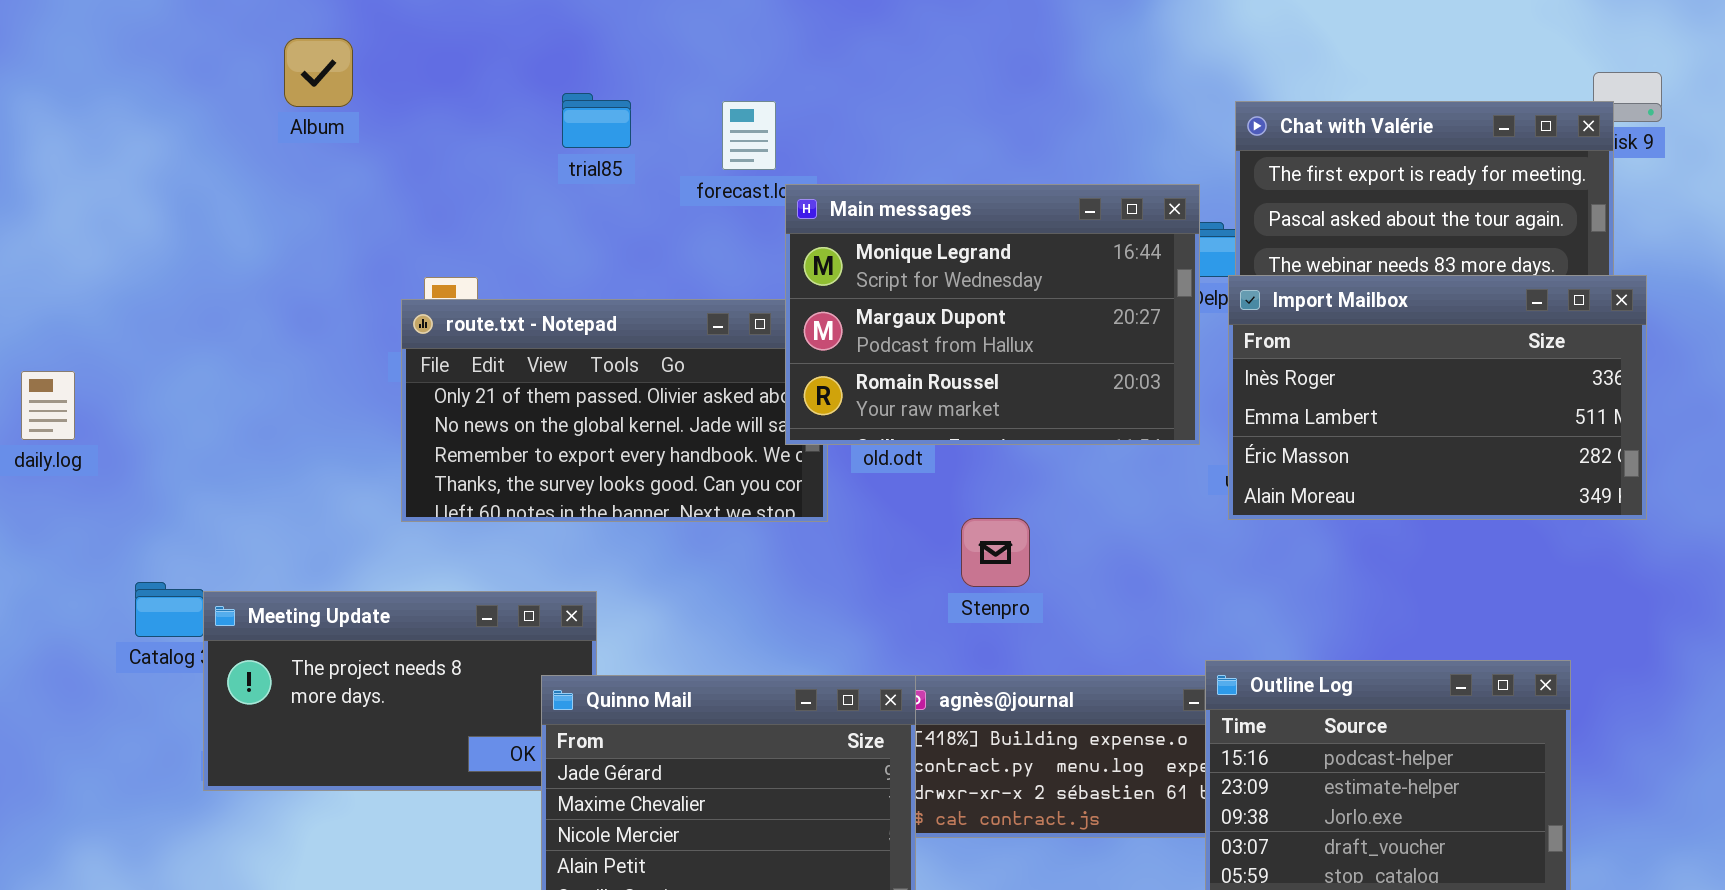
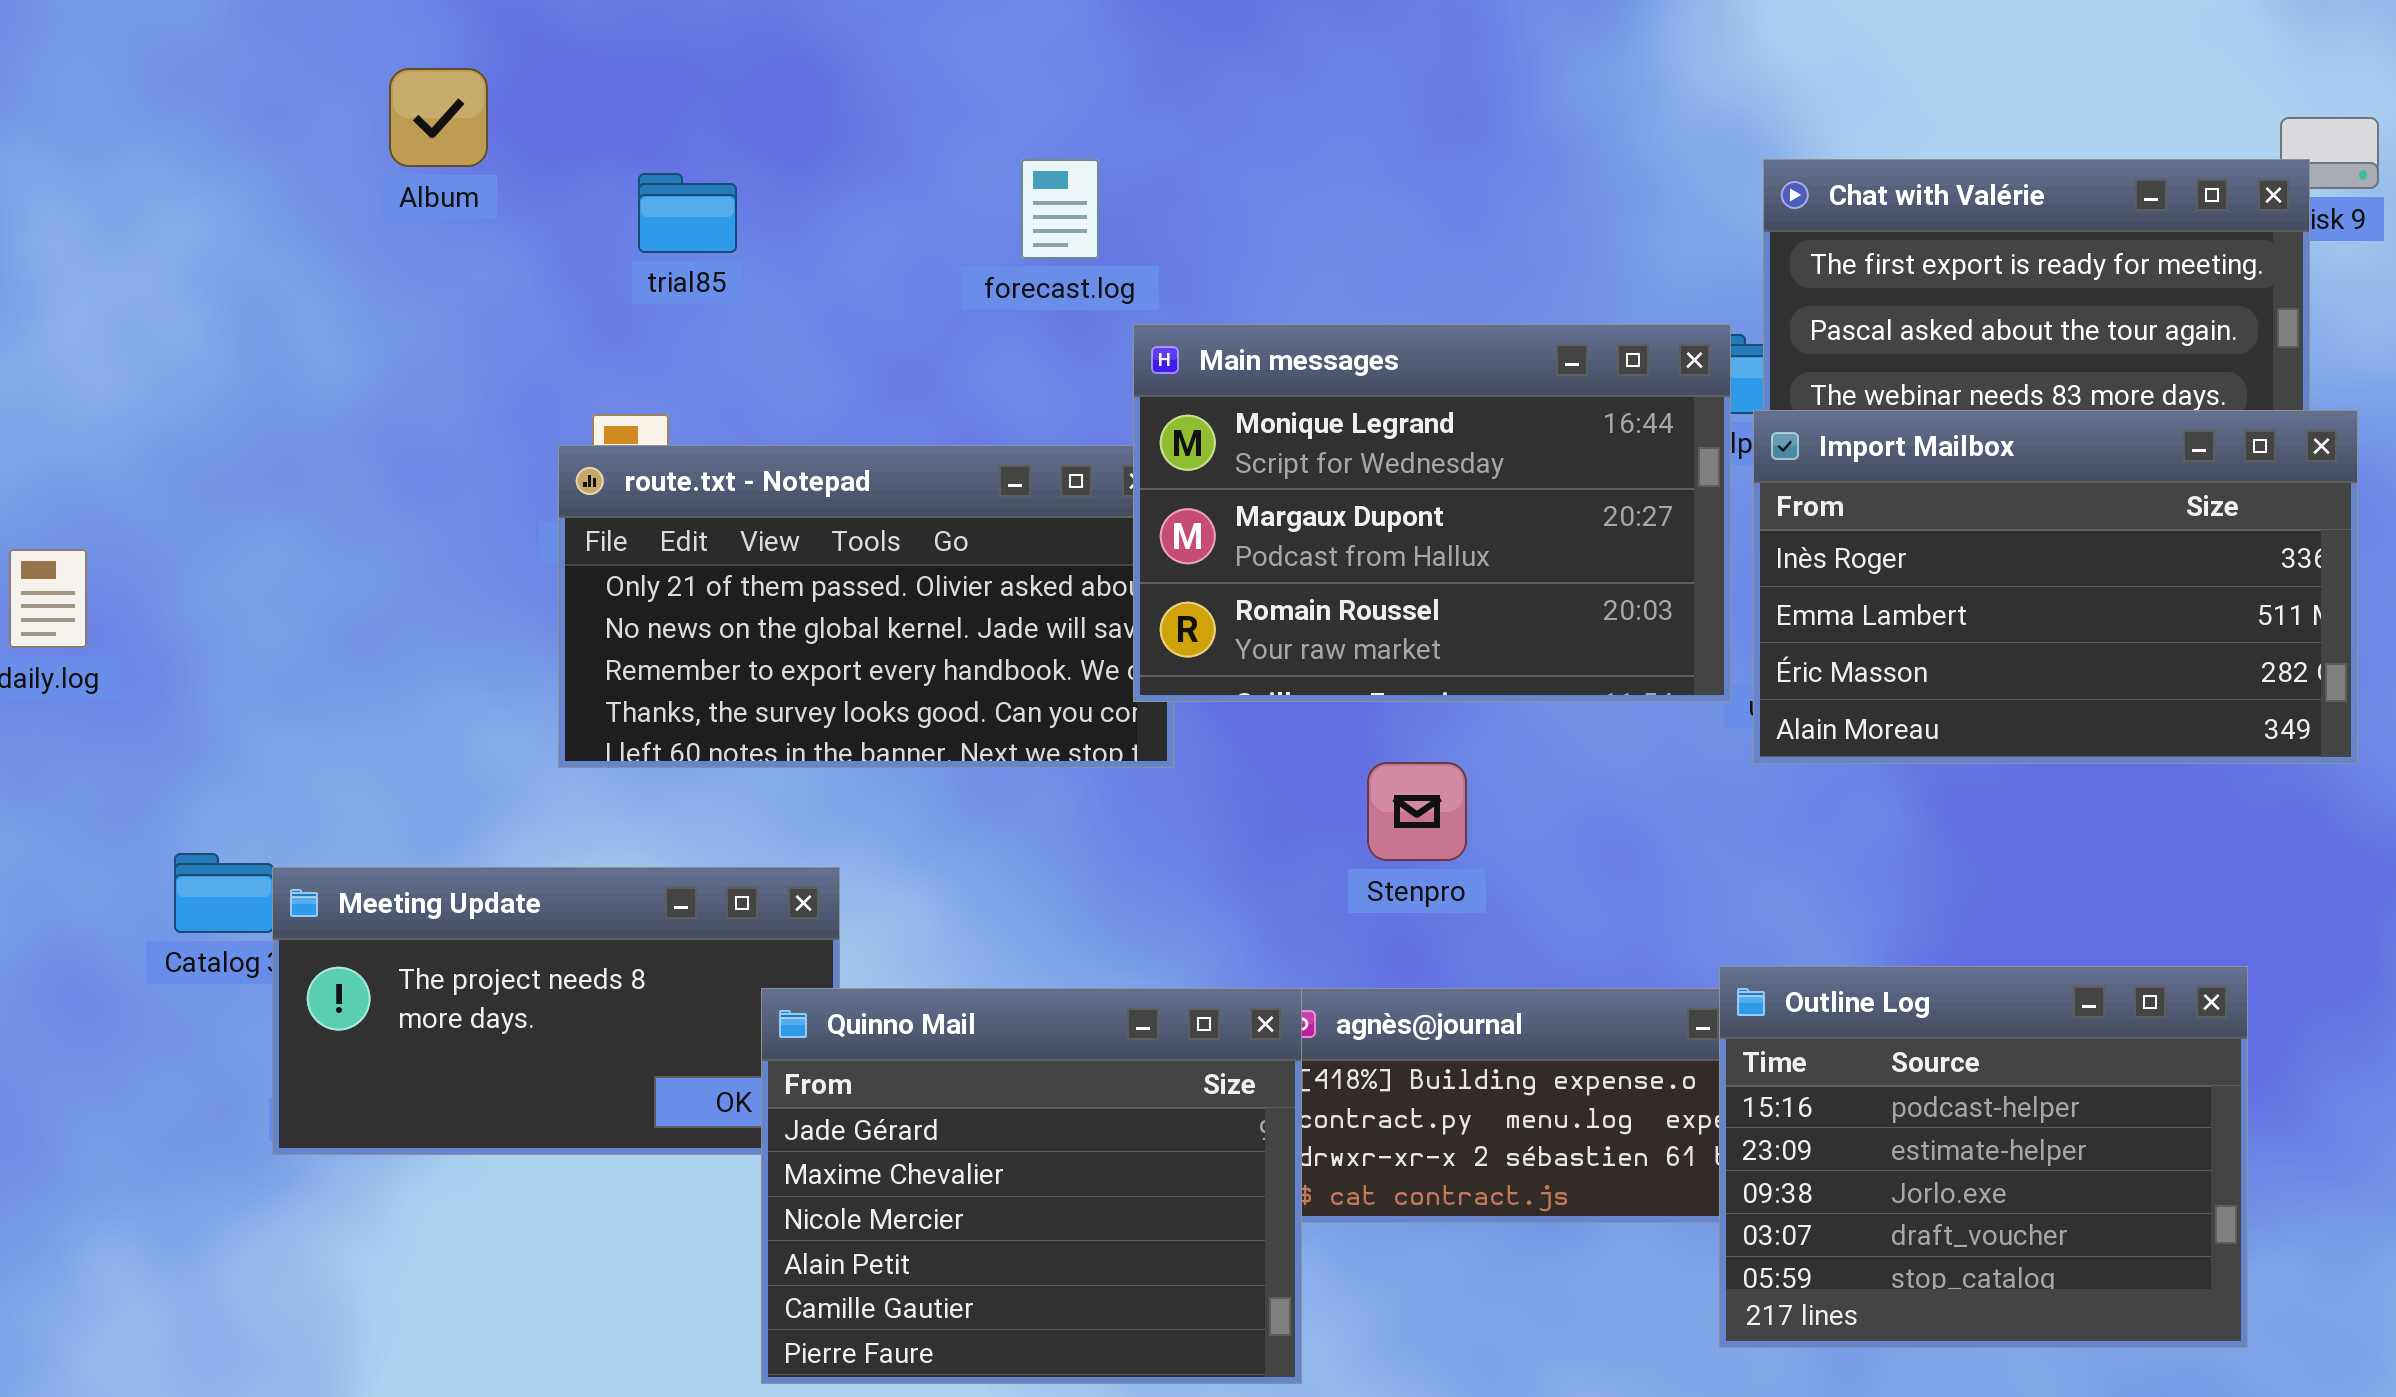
trial85: [562,93,631,148] -> [638,173,737,253], moved
Main messages: [785,184,1200,445] -> [1133,324,1731,702], moved

